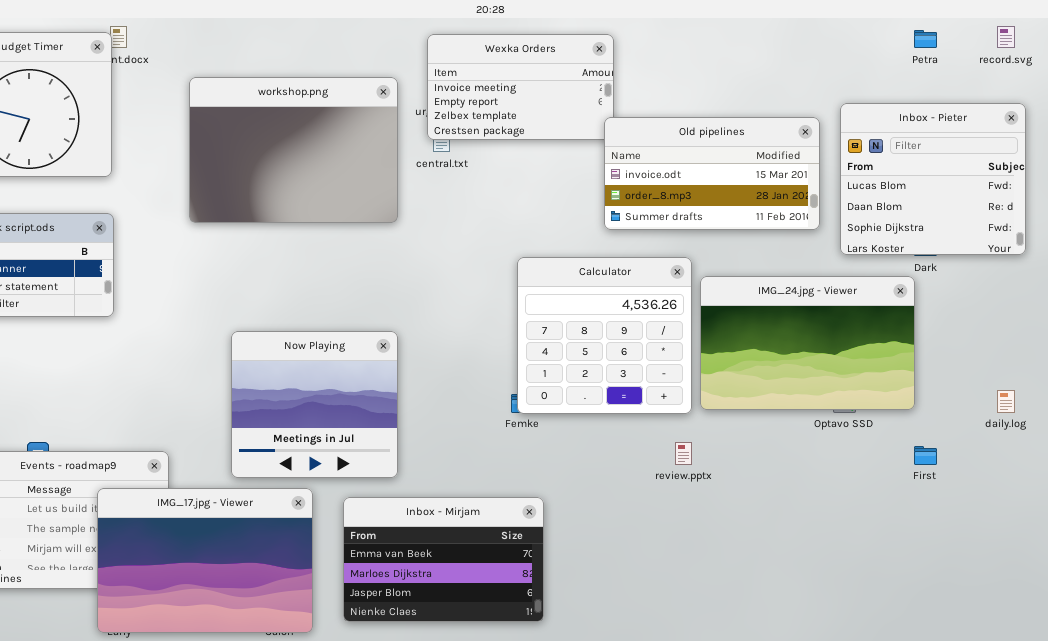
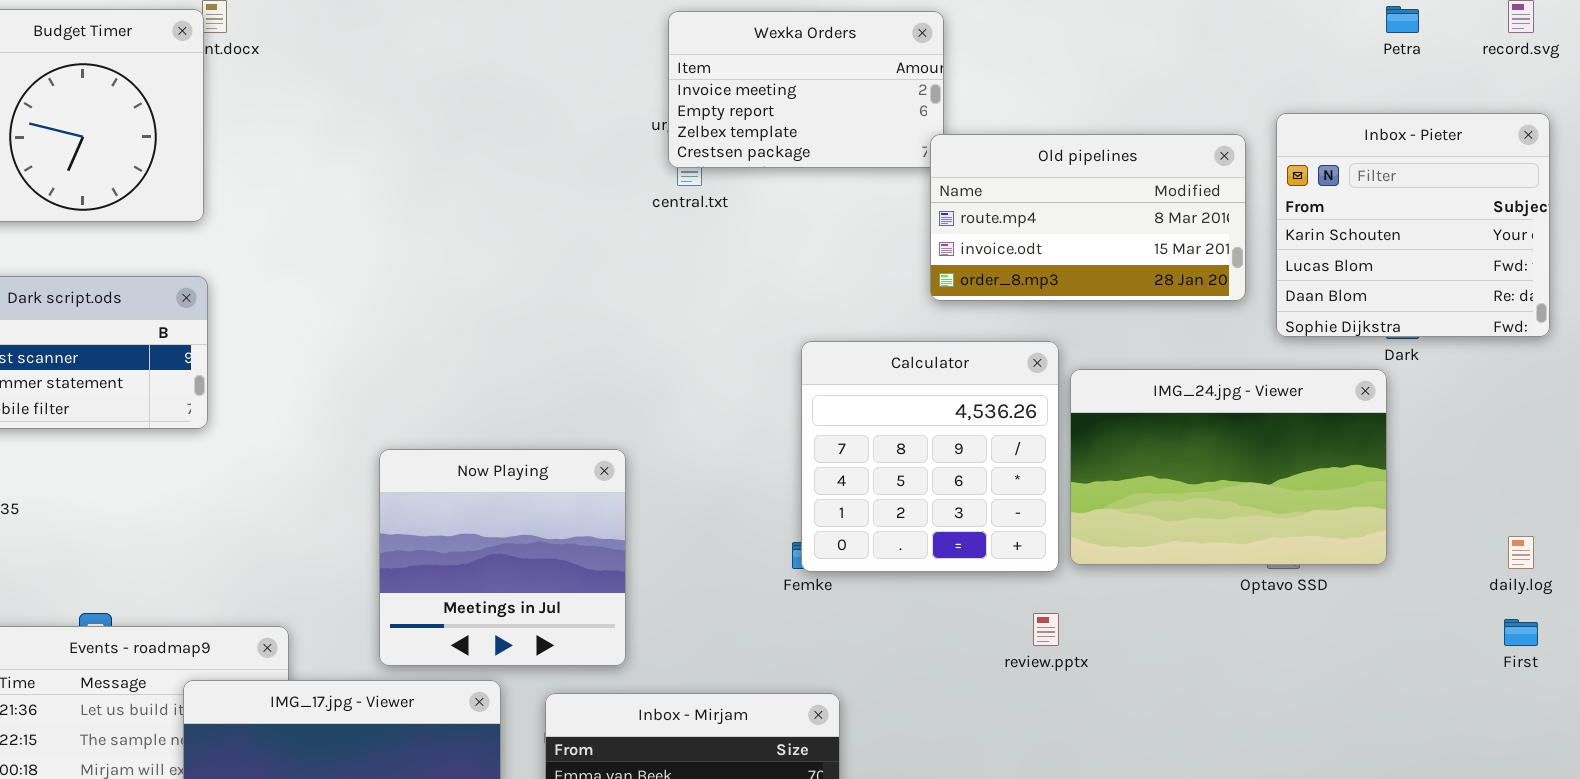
workshop.png: [189,77,398,223] -> none, closed
Inbox - Pieter: [840,103,1026,255] -> [1276,113,1550,337], scrolled up 1 row
Old pipelines: [604,117,820,230] -> [930,134,1246,301], scrolled up 1 row
First: [914,446,937,465] -> [1504,619,1538,646], moved

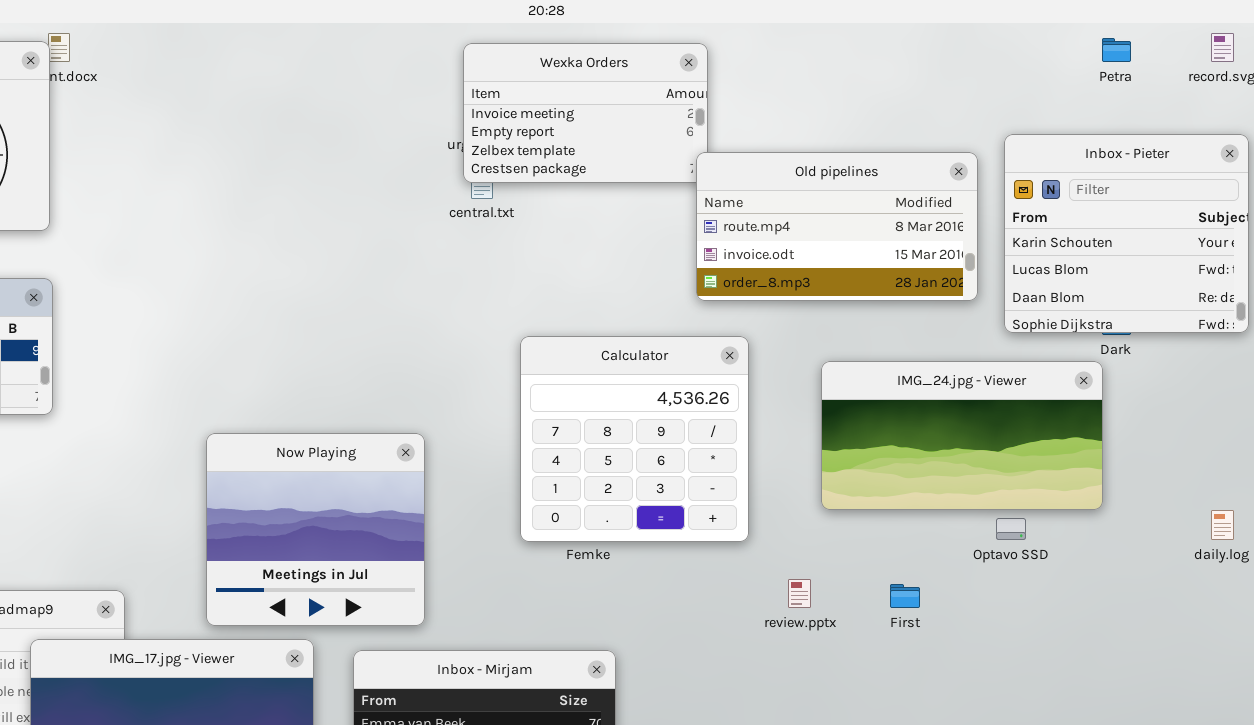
Calculator: [801,341,1059,572] -> [520,336,749,542], moved
IMG_24.jpg - Viewer: [1070,369,1387,565] -> [821,361,1103,510], resized
First: [1504,619,1538,646] -> [890,584,920,608], moved

